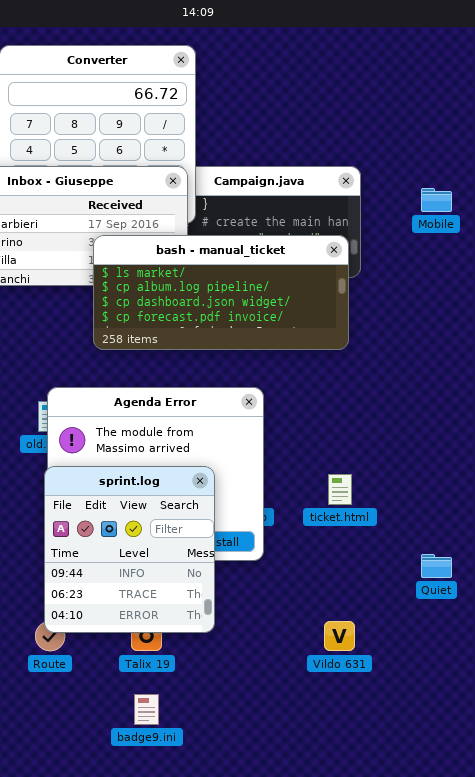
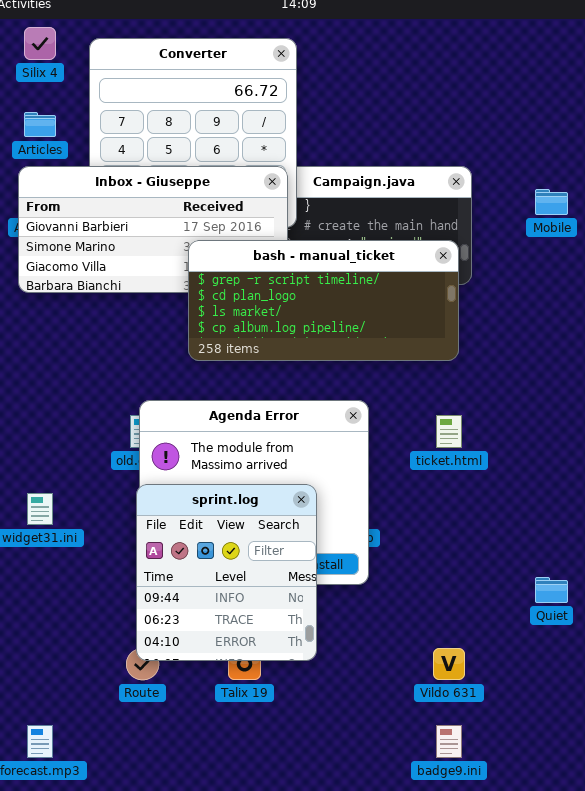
bash - manual_ticket: [93,235,349,350] -> [188,240,459,361], scrolled up 2 rows
ticket.html: [328,474,352,505] -> [436,415,462,448], moved
badge9.ini: [134,694,159,725] -> [436,725,462,758], moved

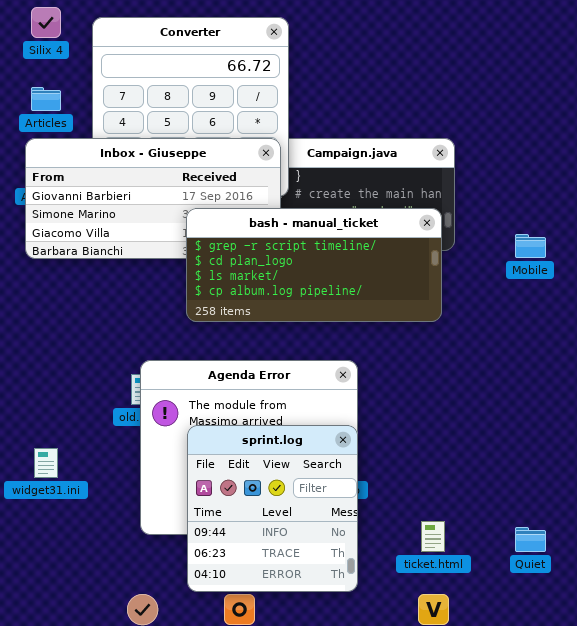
Mobile: [535,189,568,215] -> [515,234,546,258], moved
ticket.html: [436,415,462,448] -> [421,521,445,552], moved
sprint.log: [136,484,317,661] -> [187,425,358,592], moved

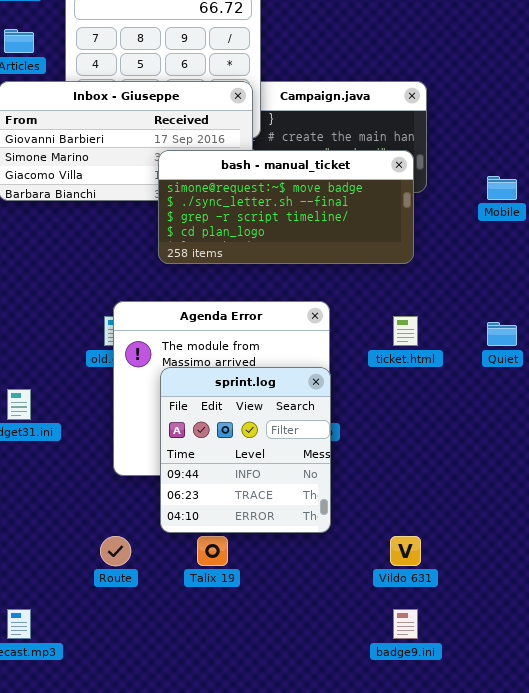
bash - manual_ticket: [186,208,442,322] -> [158,150,414,264], scrolled up 2 rows
ticket.html: [421,521,445,552] -> [393,316,418,346], moved
Quiet: [515,527,546,552] -> [487,322,517,346], moved

